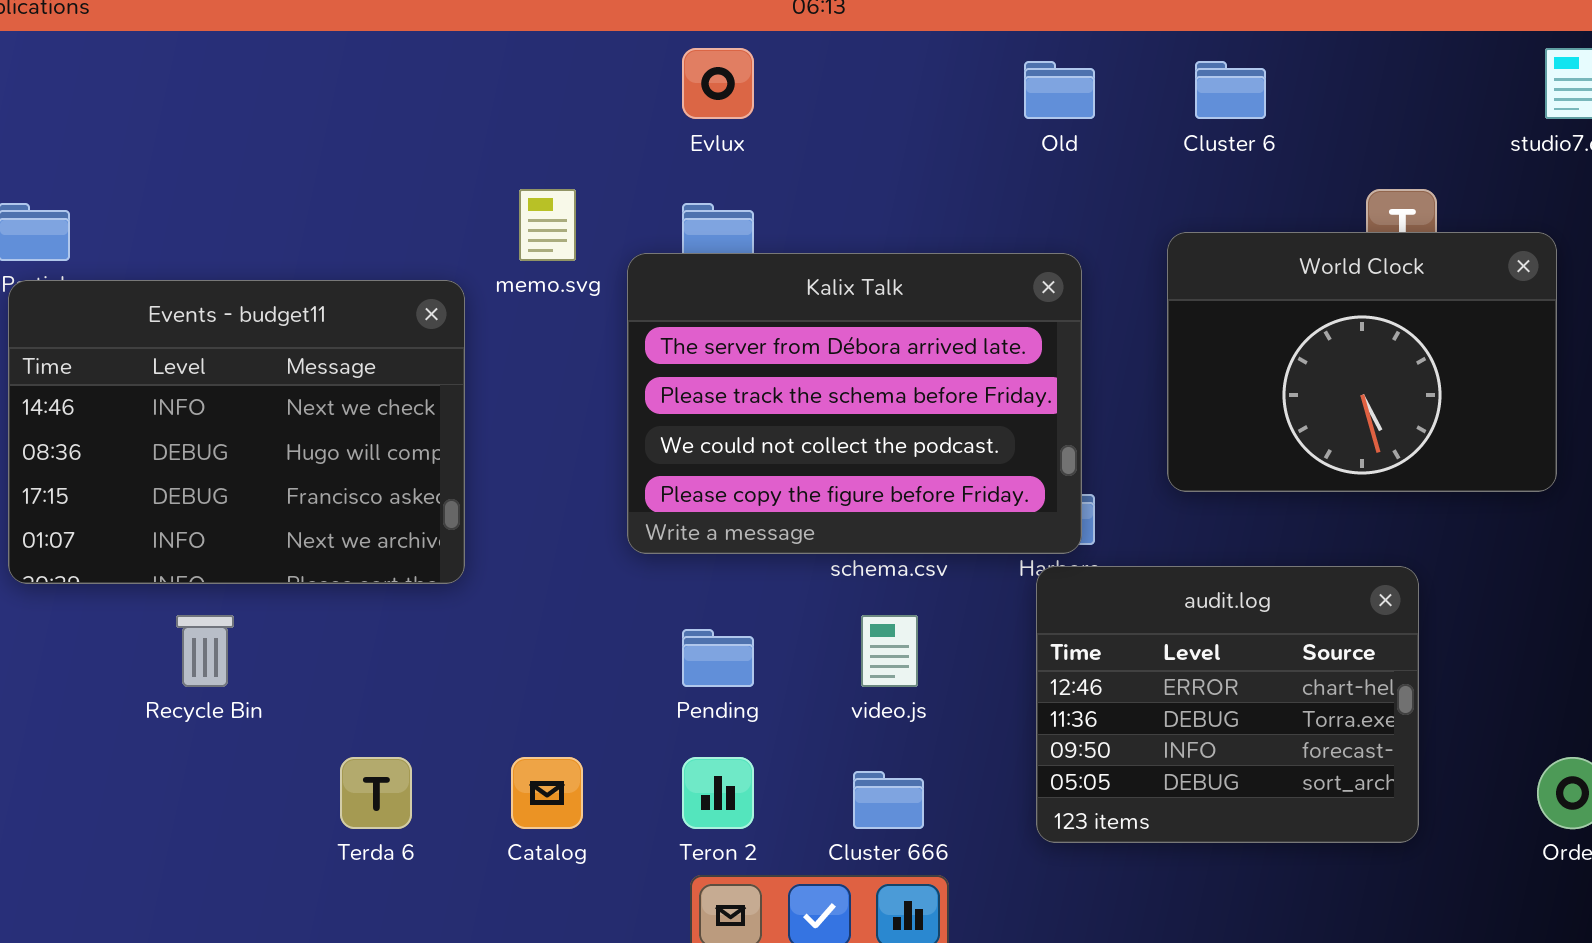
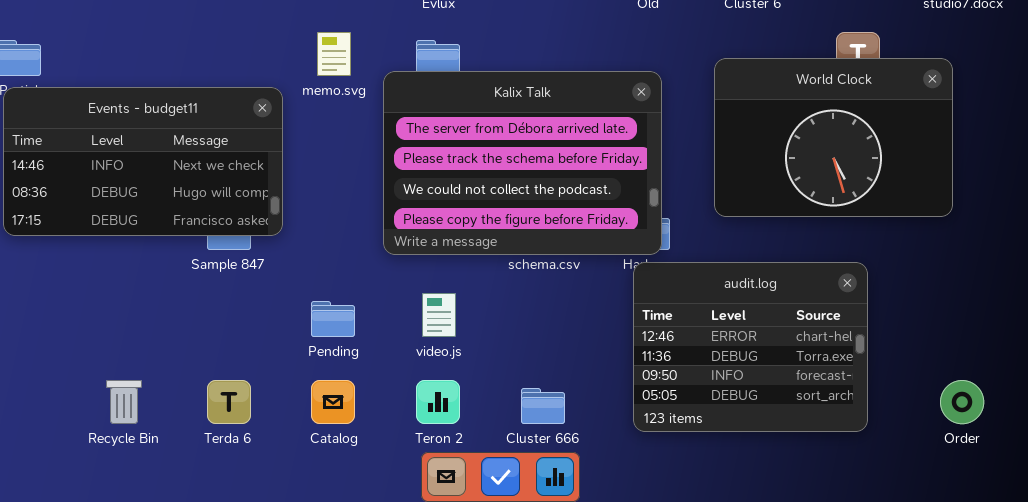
Events - budget11: [8,280,465,584] -> [3,87,283,236], resized
Recycle Bin: [176,615,234,687] -> [106,380,142,424], moved
video.js: [861,615,918,687] -> [422,293,456,337], moved
Pending: [682,629,754,687] -> [311,301,355,337], moved

